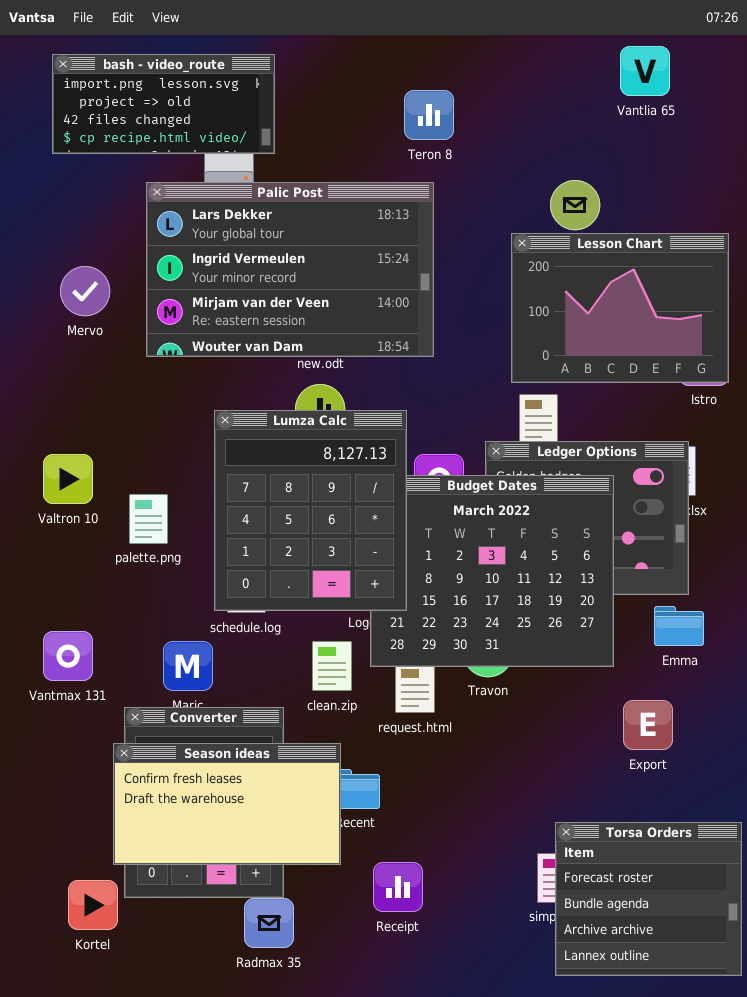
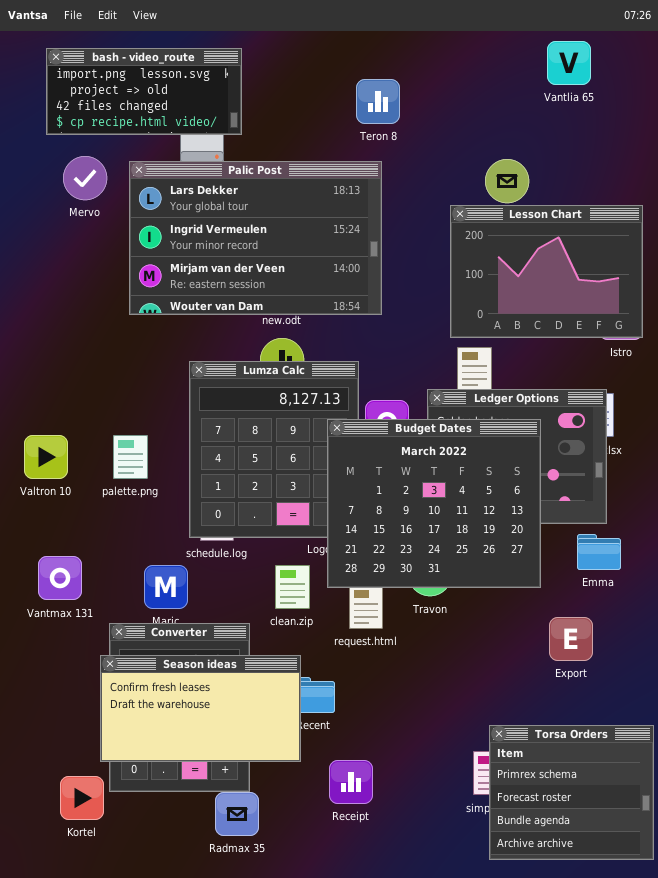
Mervo: [60,266,110,316] -> [63,156,107,200], moved
Valtron 10: [43,454,93,504] -> [24,435,68,479], moved
Budget Dates: [370,475,614,667] -> [327,419,541,588], raised
Torsa Orders: [555,822,742,976] -> [489,725,654,860], scrolled up 1 row

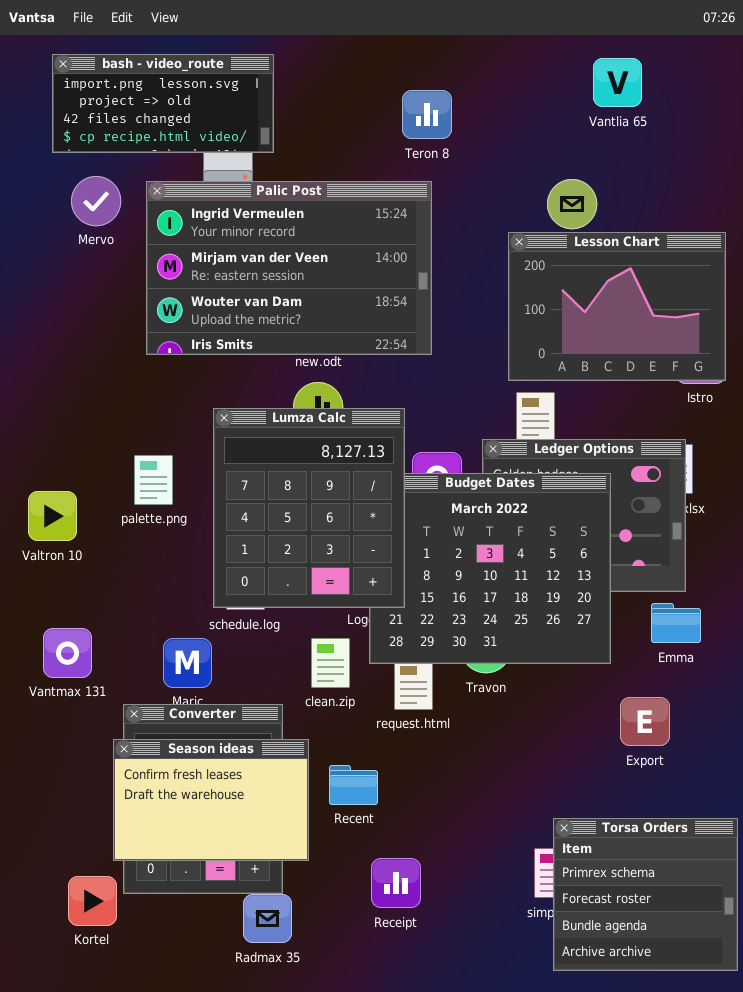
Vantlia 65: [547,41,591,85] -> [593,58,642,107], moved
Palic Post: [129,161,382,315] -> [146,181,432,355], scrolled down 1 row
Lumza Calc: [189,361,359,538] -> [213,408,405,608], raised
palette.png: [113,435,148,479] -> [134,455,173,505], moved
Season ideas: [100,655,301,762] -> [113,739,309,861], resized

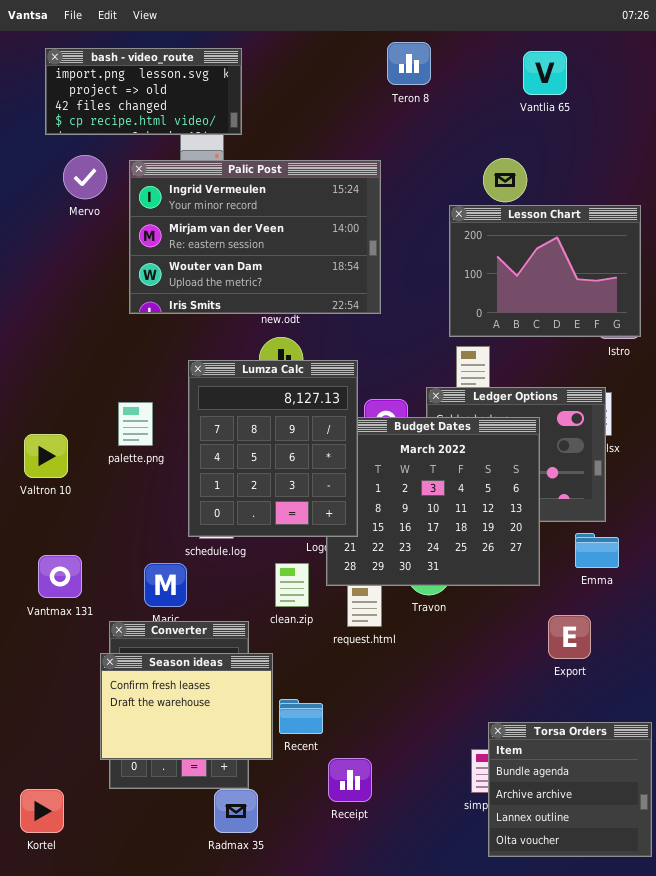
Teron 8: [402,90,452,139] -> [387,42,431,85], moved
Recent: [329,765,378,805] -> [279,699,323,734], moved
Torsa Orders: [553,818,738,971] -> [488,722,652,857], scrolled down 2 rows
Kortel: [68,876,117,926] -> [20,789,64,833], moved

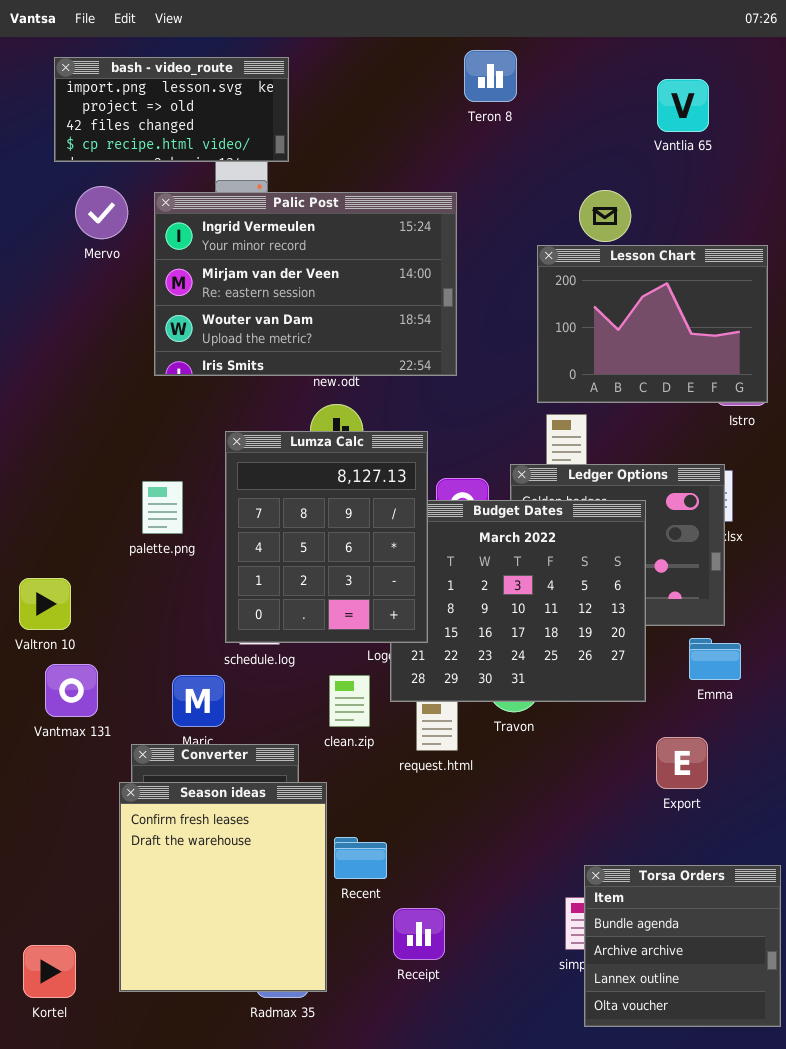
Vantlia 65: [523,51,567,95] -> [657,79,709,132], moved
Valtron 10: [24,434,68,478] -> [19,578,71,630], moved
Season ideas: [100,653,273,760] -> [119,782,327,992], resized

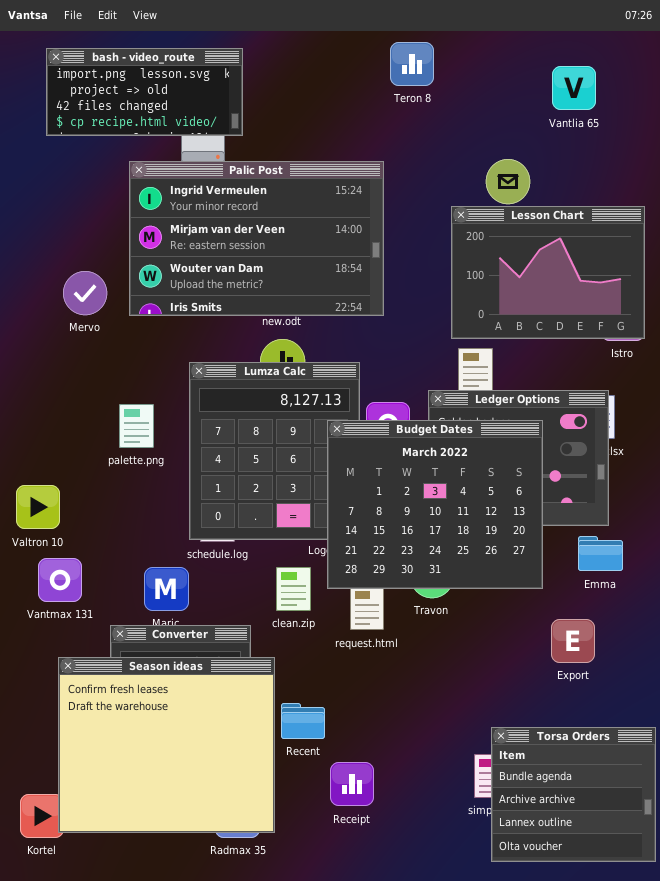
Mervo: [75,186,128,239] -> [63,271,107,315], moved
Budget Dates: [390,500,646,702] -> [327,420,543,589], raised
Season ideas: [119,782,327,992] -> [58,657,275,833], resized

